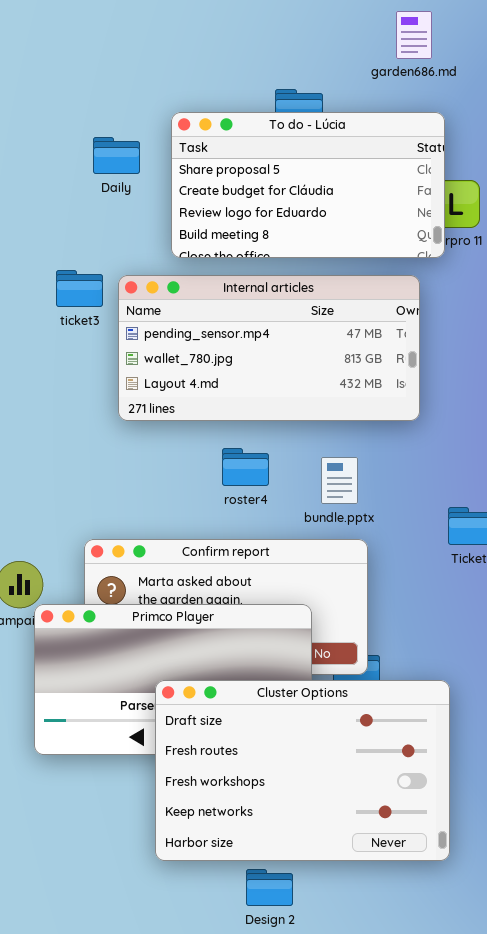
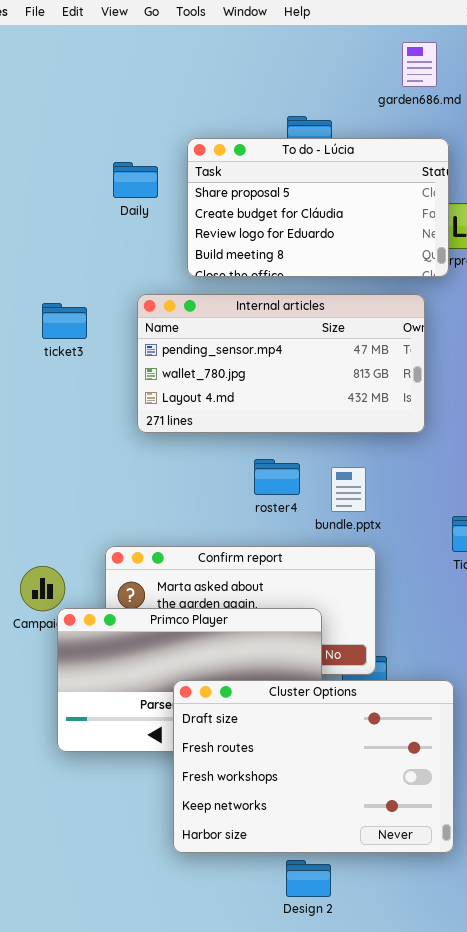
ticket3: [56,270,103,307] -> [42,303,87,339], moved
roster4: [222,448,269,486] -> [254,459,300,495], moved
Design 2: [246,869,293,906] -> [286,860,331,897], moved

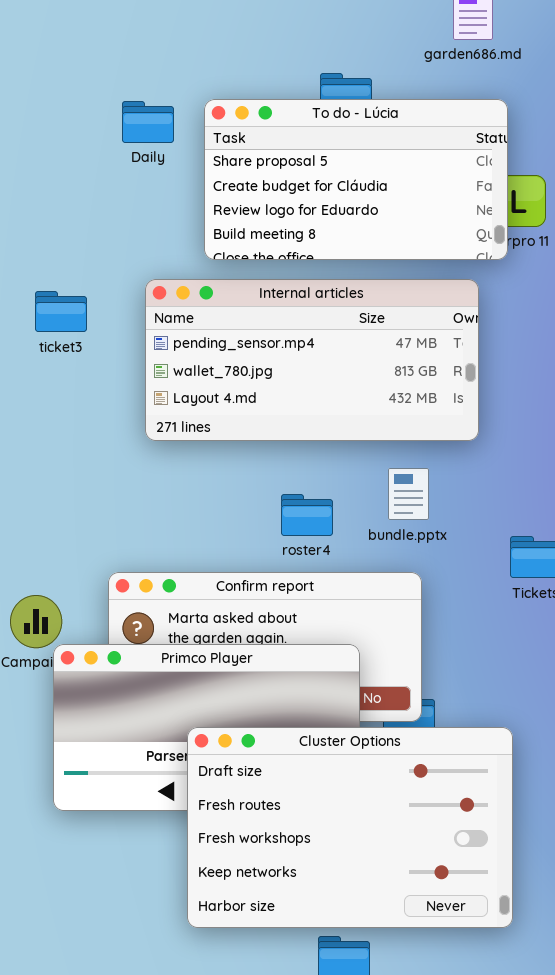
Daily: [113,162,158,198] -> [122,101,174,143], moved
roster4: [254,459,300,495] -> [281,494,333,536], moved
bundle.pptx: [331,467,366,512] -> [388,468,429,520], moved

